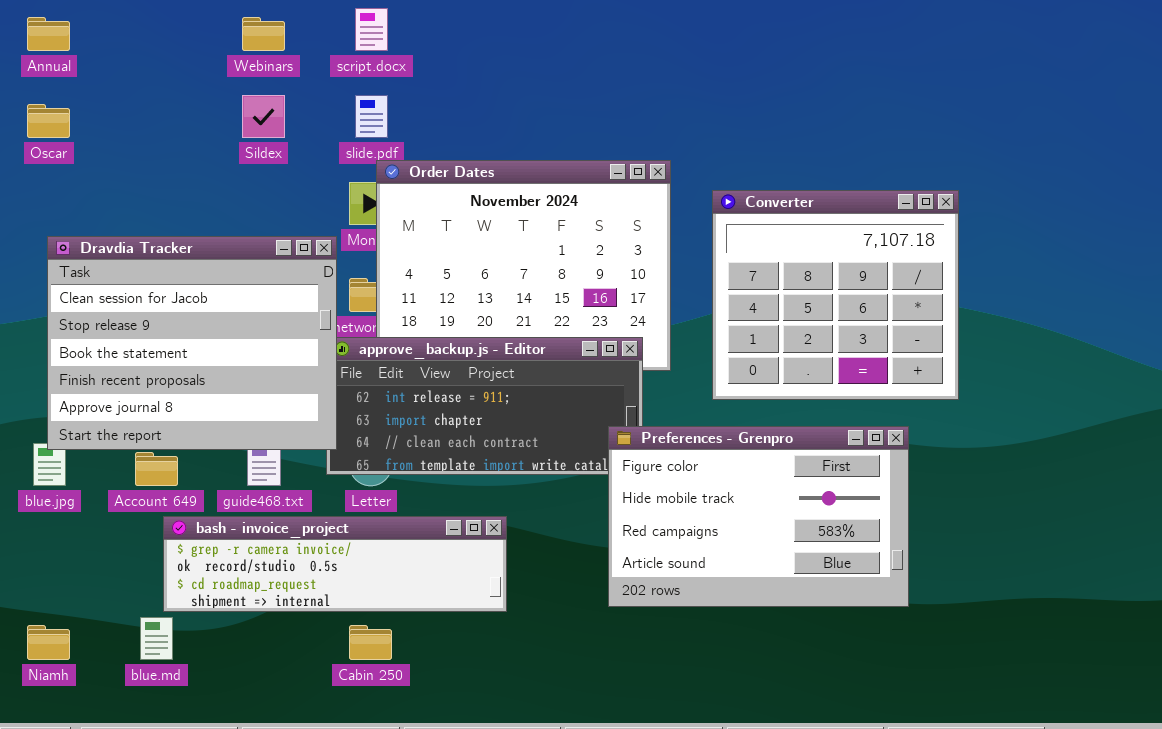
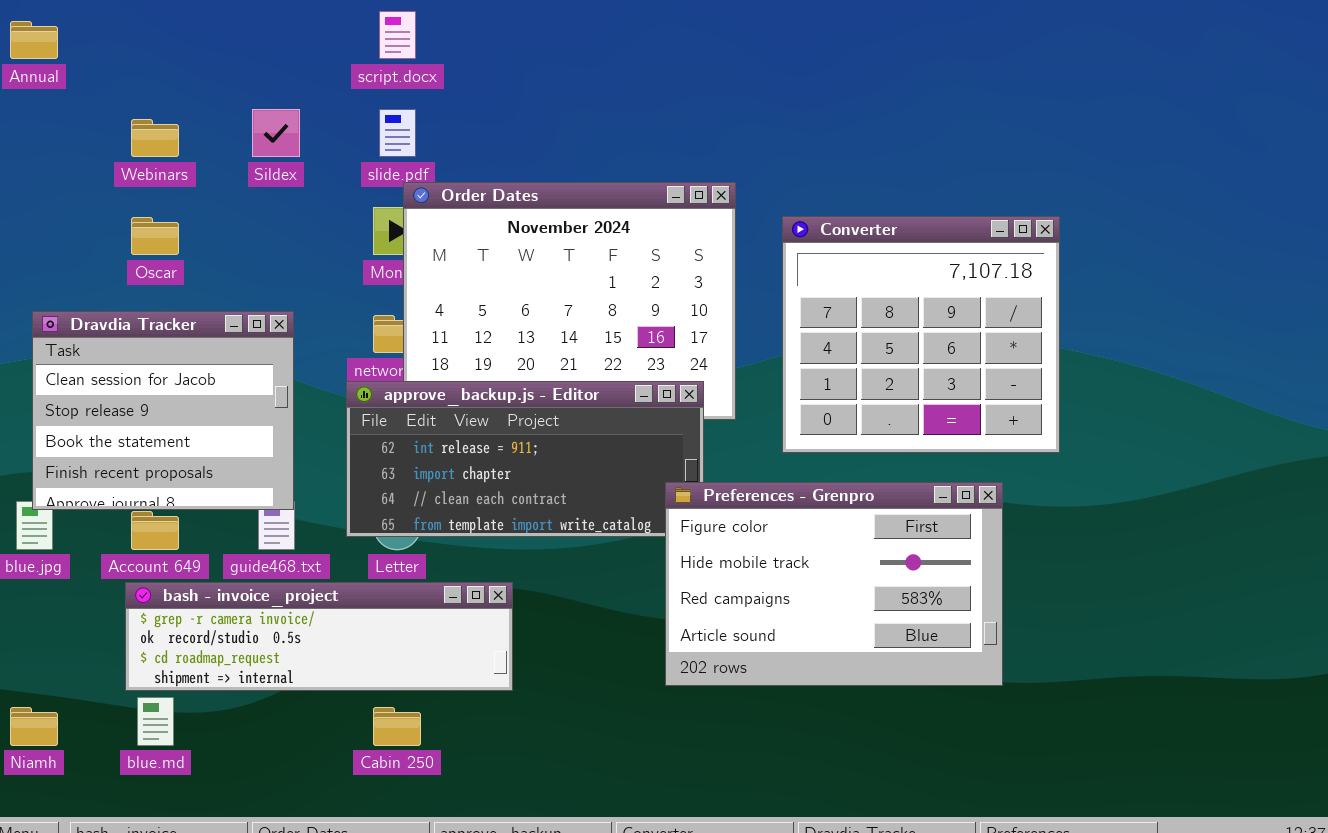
Webinars: [242,17,285,51] -> [131,119,179,157], moved
Oscar: [27,104,70,138] -> [131,217,179,255], moved
Dravdia Tracker: [47,236,337,450] -> [32,311,294,510], resized
bash - invoice_project: [163,516,507,612] -> [125,582,513,691], moved

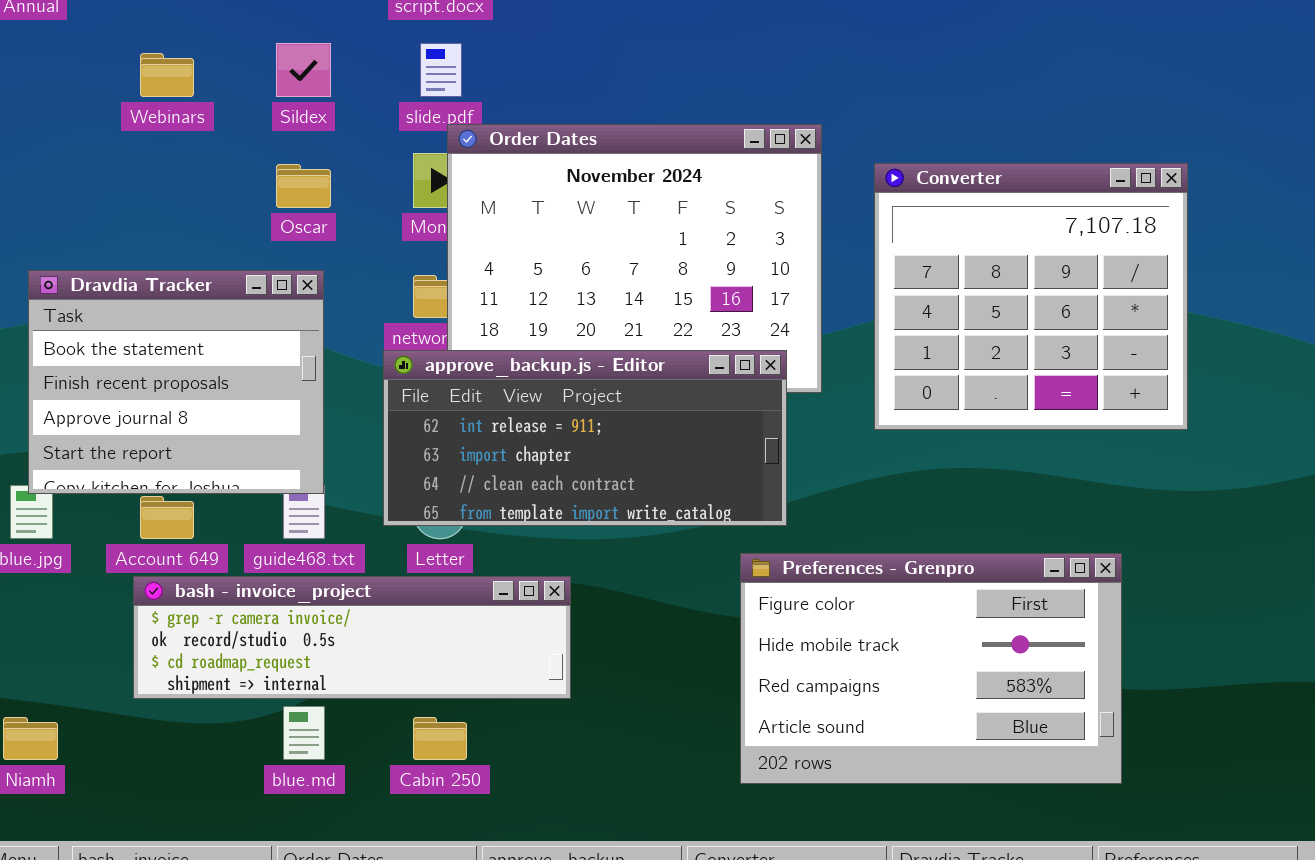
Oscar: [131,217,179,255] -> [276,164,331,208], moved
Dravdia Tracker: [32,311,294,510] -> [28,270,324,494], scrolled down 2 rows
Preferences - Grenpro: [665,482,1003,686] -> [740,553,1122,784], moved
blue.md: [137,697,174,746] -> [283,706,325,760], moved

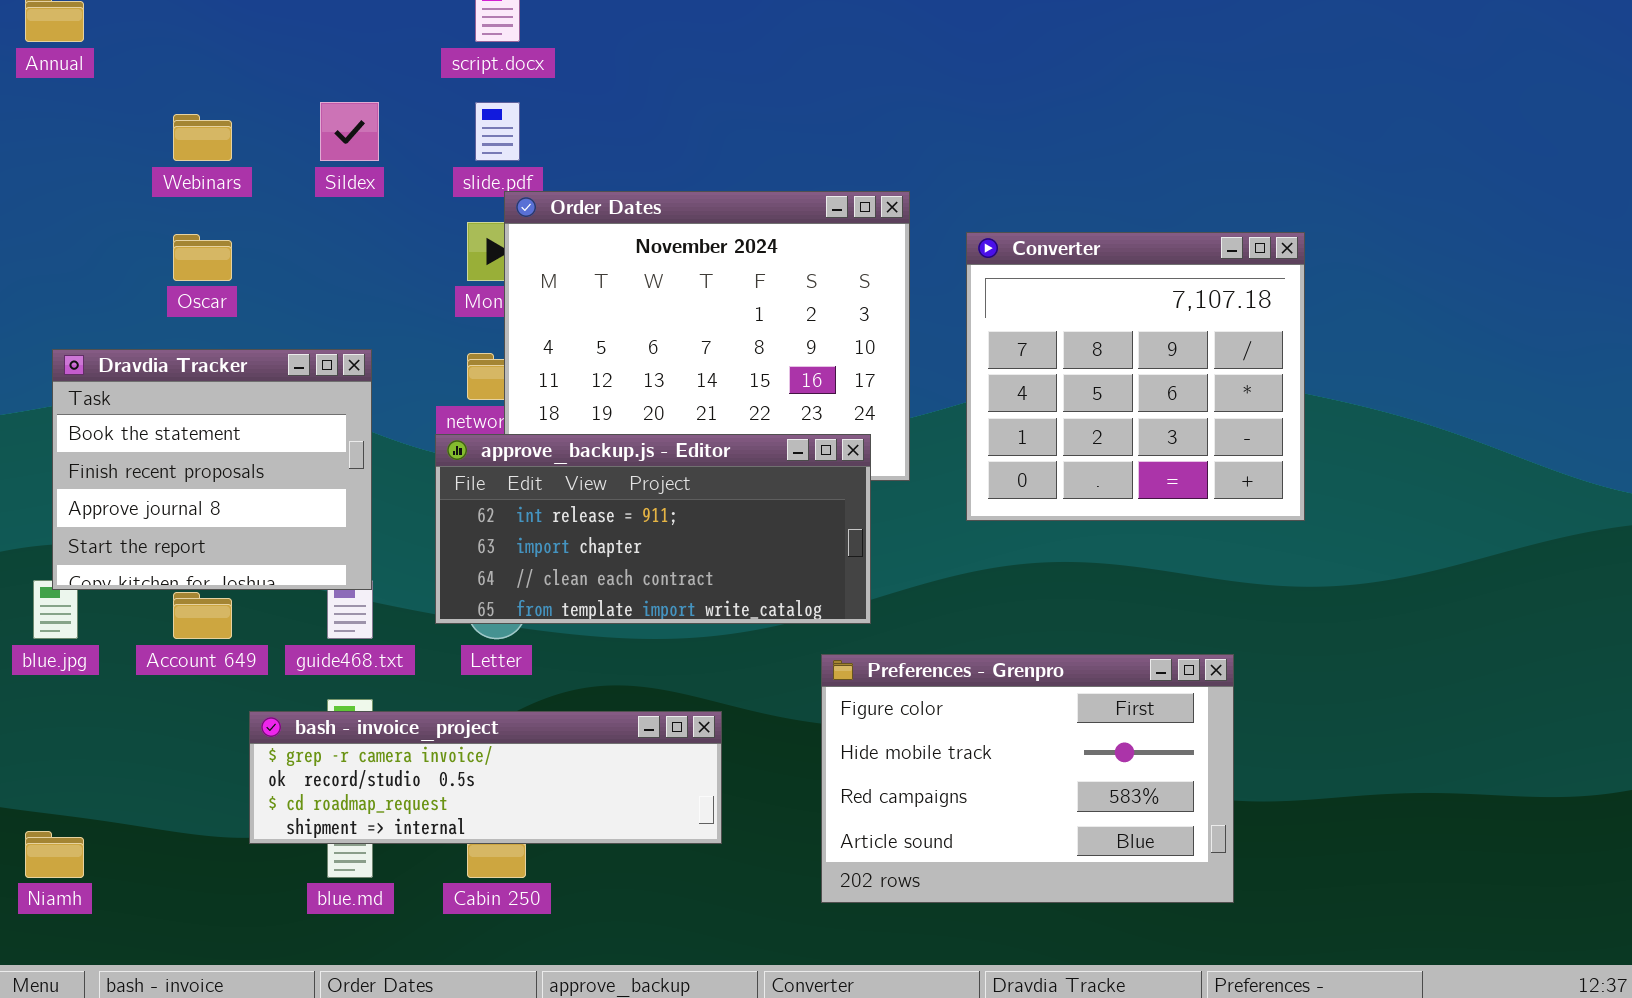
Oscar: [276,164,331,208] -> [173,234,232,281], moved
bash - invoice_project: [133,576,571,699] -> [249,711,722,844], moved

